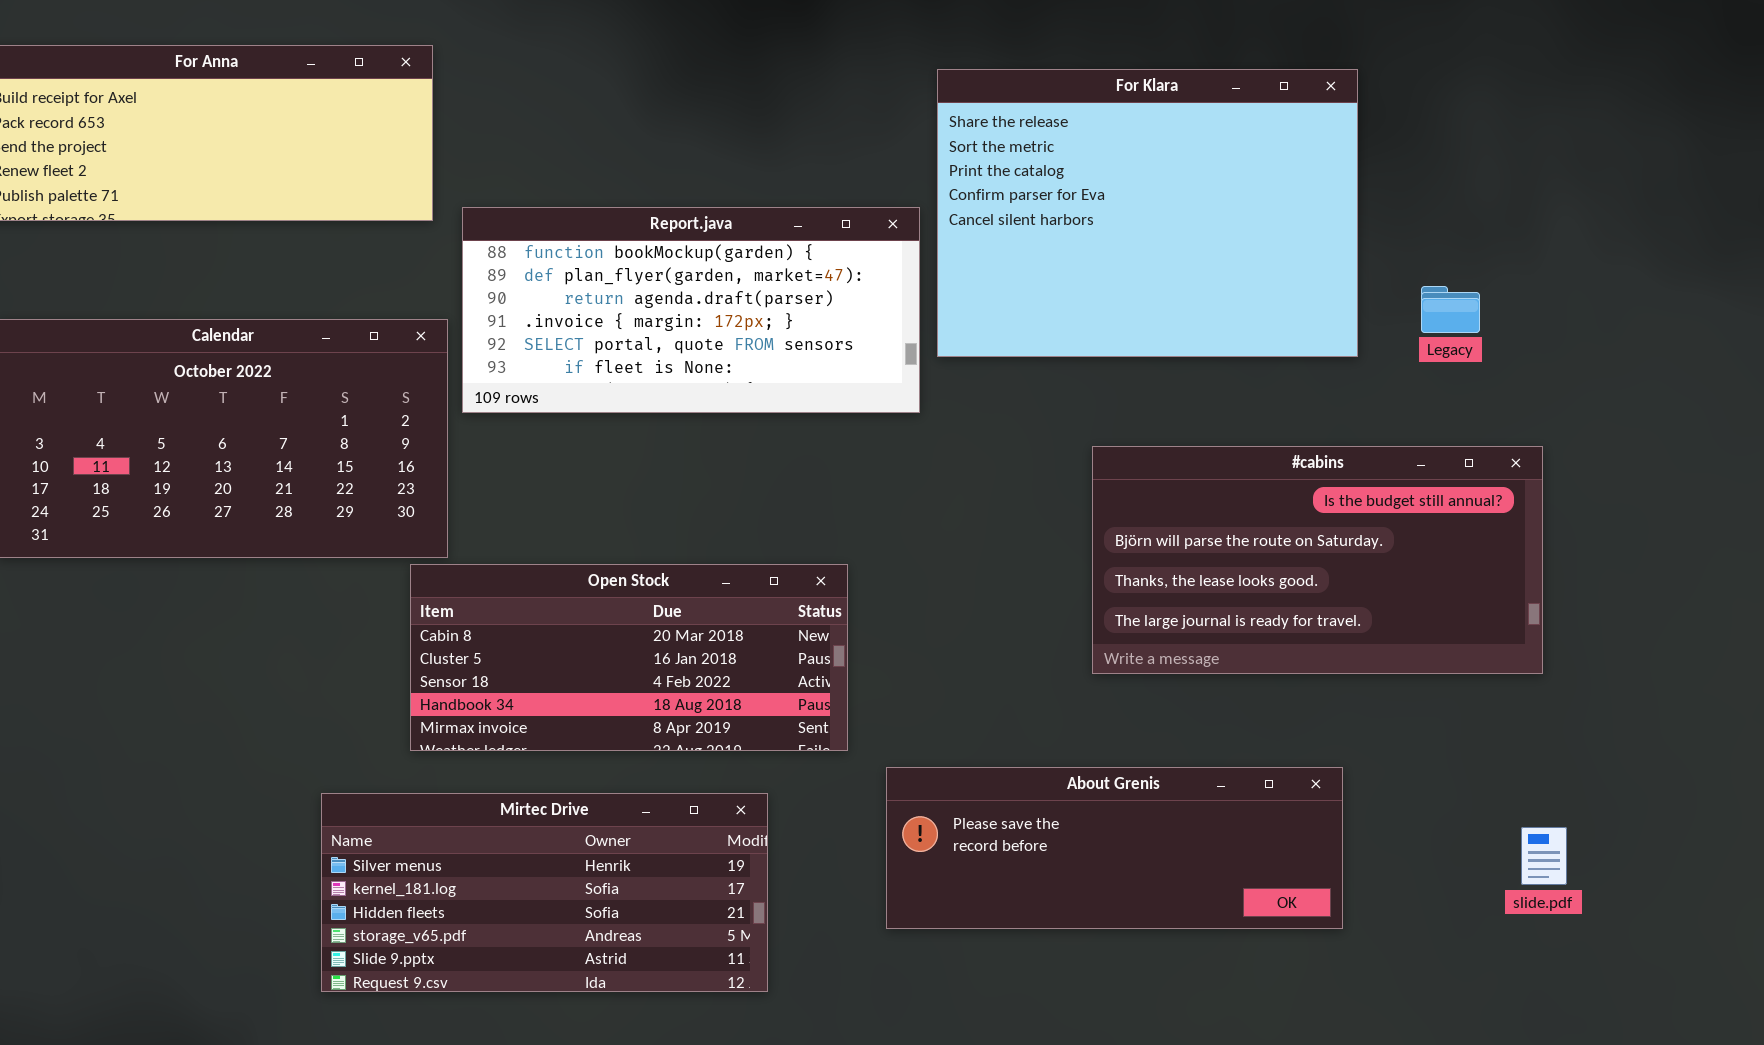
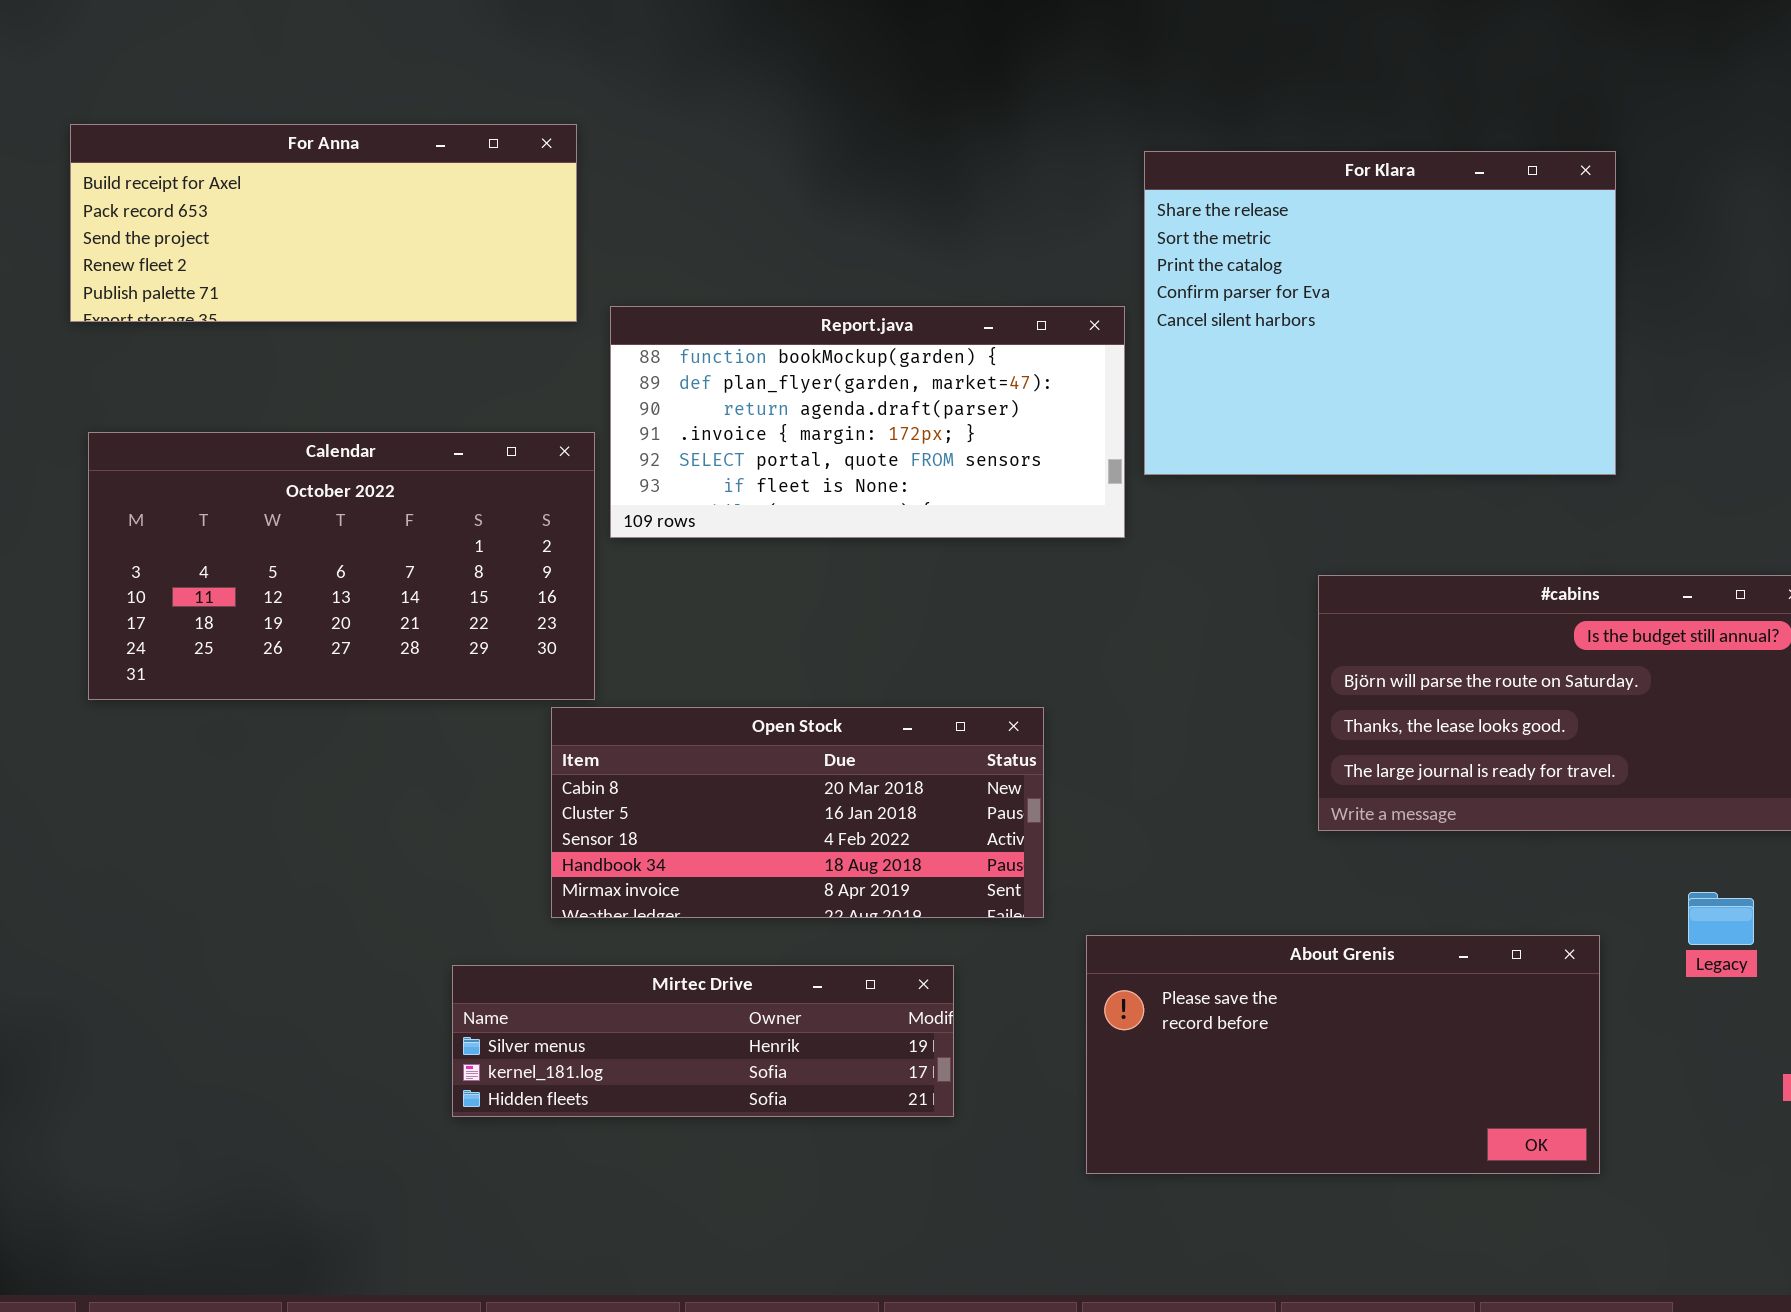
Legacy: [1421,286,1480,333] -> [1688,892,1754,945], moved
About Grenis: [886,767,1343,929] -> [1086,935,1600,1174], resized
Mirtec Drive: [321,793,768,992] -> [452,965,954,1117], resized

